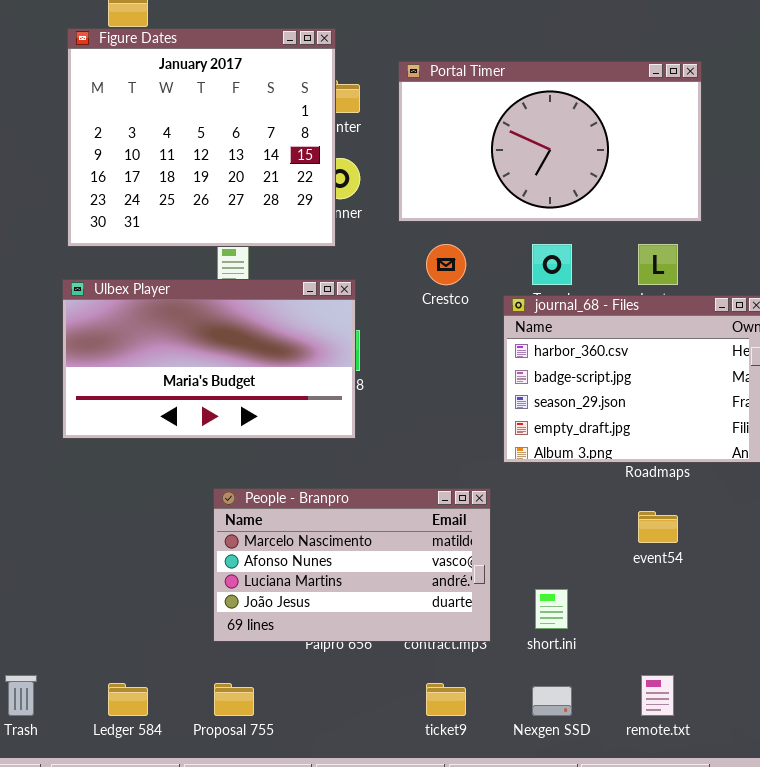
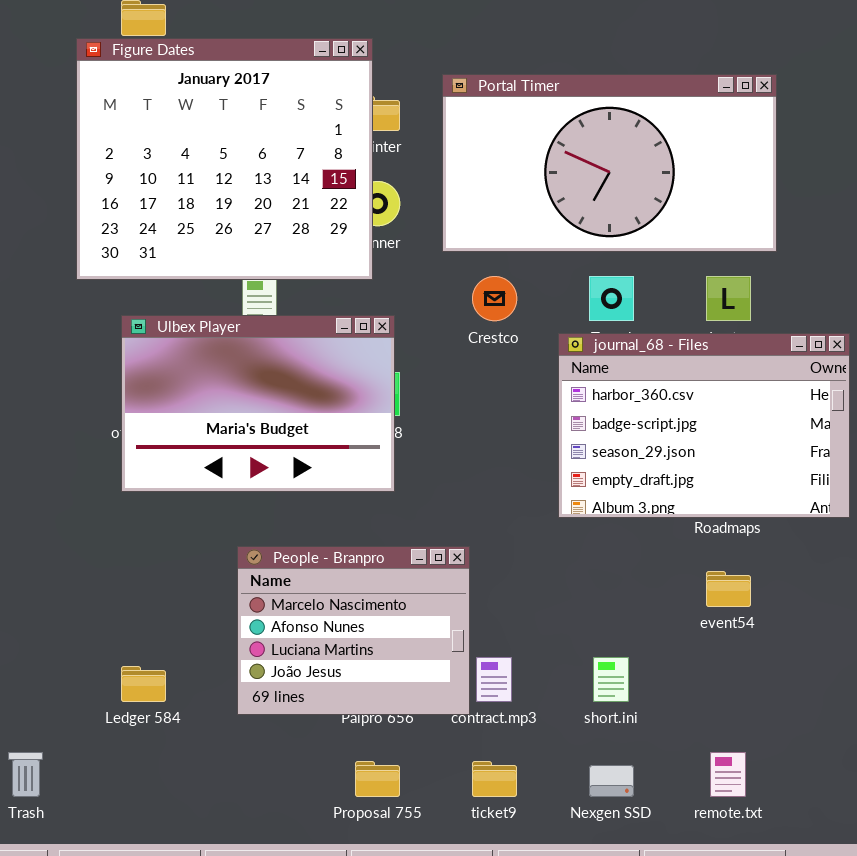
Ulbex Player: [62,279,356,439] -> [121,315,395,492], resized
People - Branpro: [213,488,491,642] -> [237,546,470,715], resized
Ledger 584: [108,683,148,716] -> [121,666,166,702], moved
Proposal 755: [214,683,254,716] -> [355,761,400,797], moved

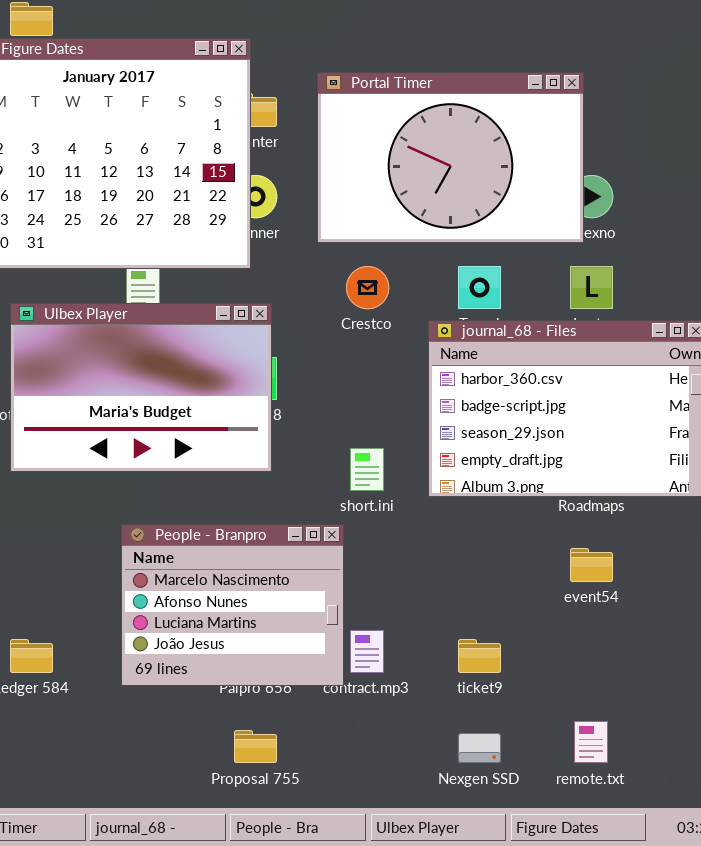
Portal Timer: [442,74,777,252] -> [317,72,584,243], resized
short.ini: [593,657,629,702] -> [350,448,384,491], moved
ticket9: [472,761,517,797] -> [458,639,501,673], moved

